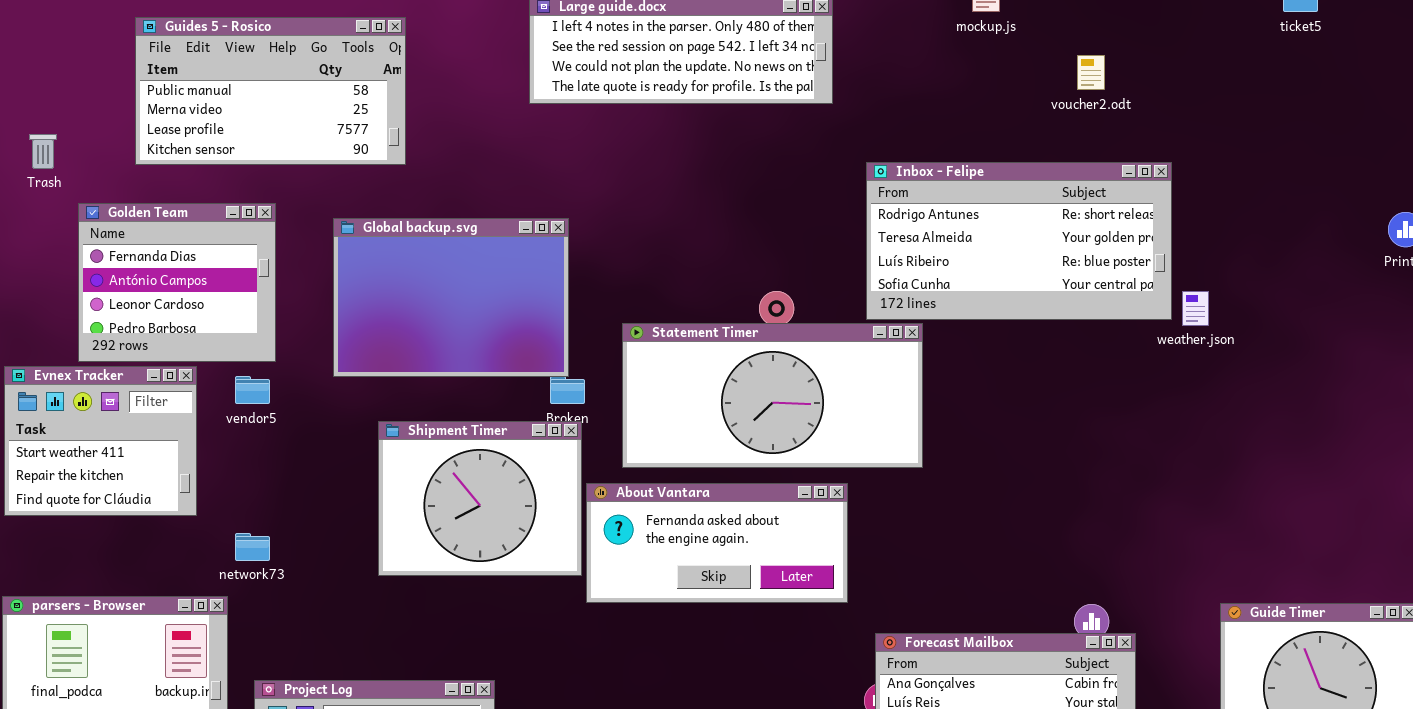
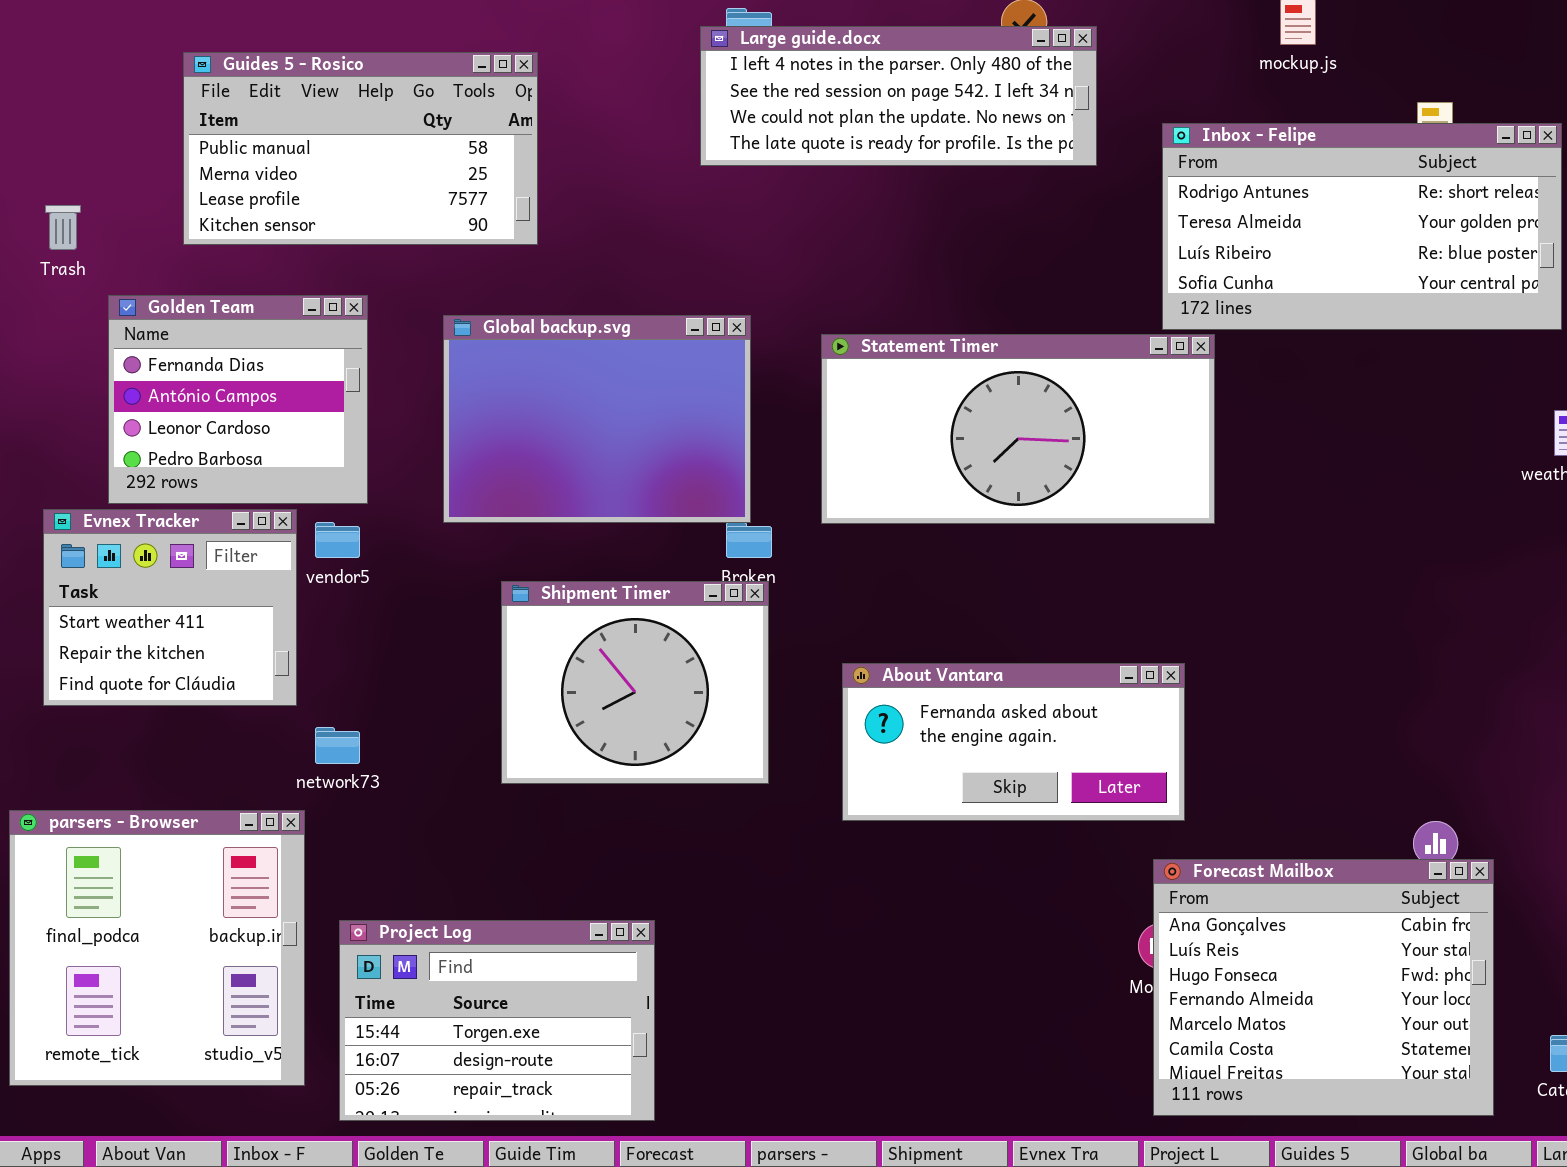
Inbox - Felipe: [866,162,1172,320] -> [1162,123,1562,330], moved
Statement Timer: [622,323,923,468] -> [821,334,1215,524], moved
Evnex Tracker: [4,366,197,516] -> [43,509,297,706], moved
About Vantara: [586,483,848,603] -> [842,663,1185,821], moved

